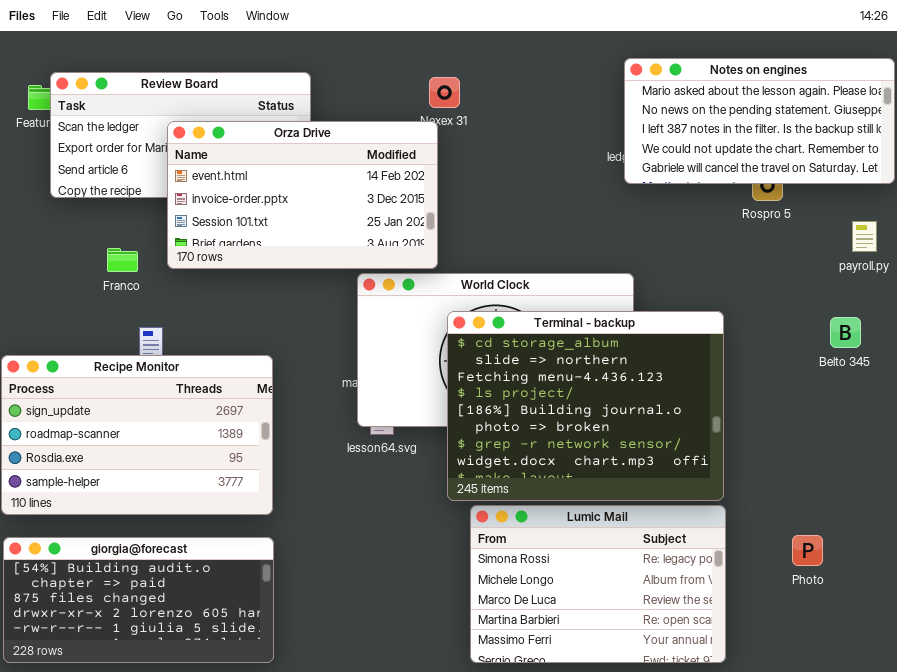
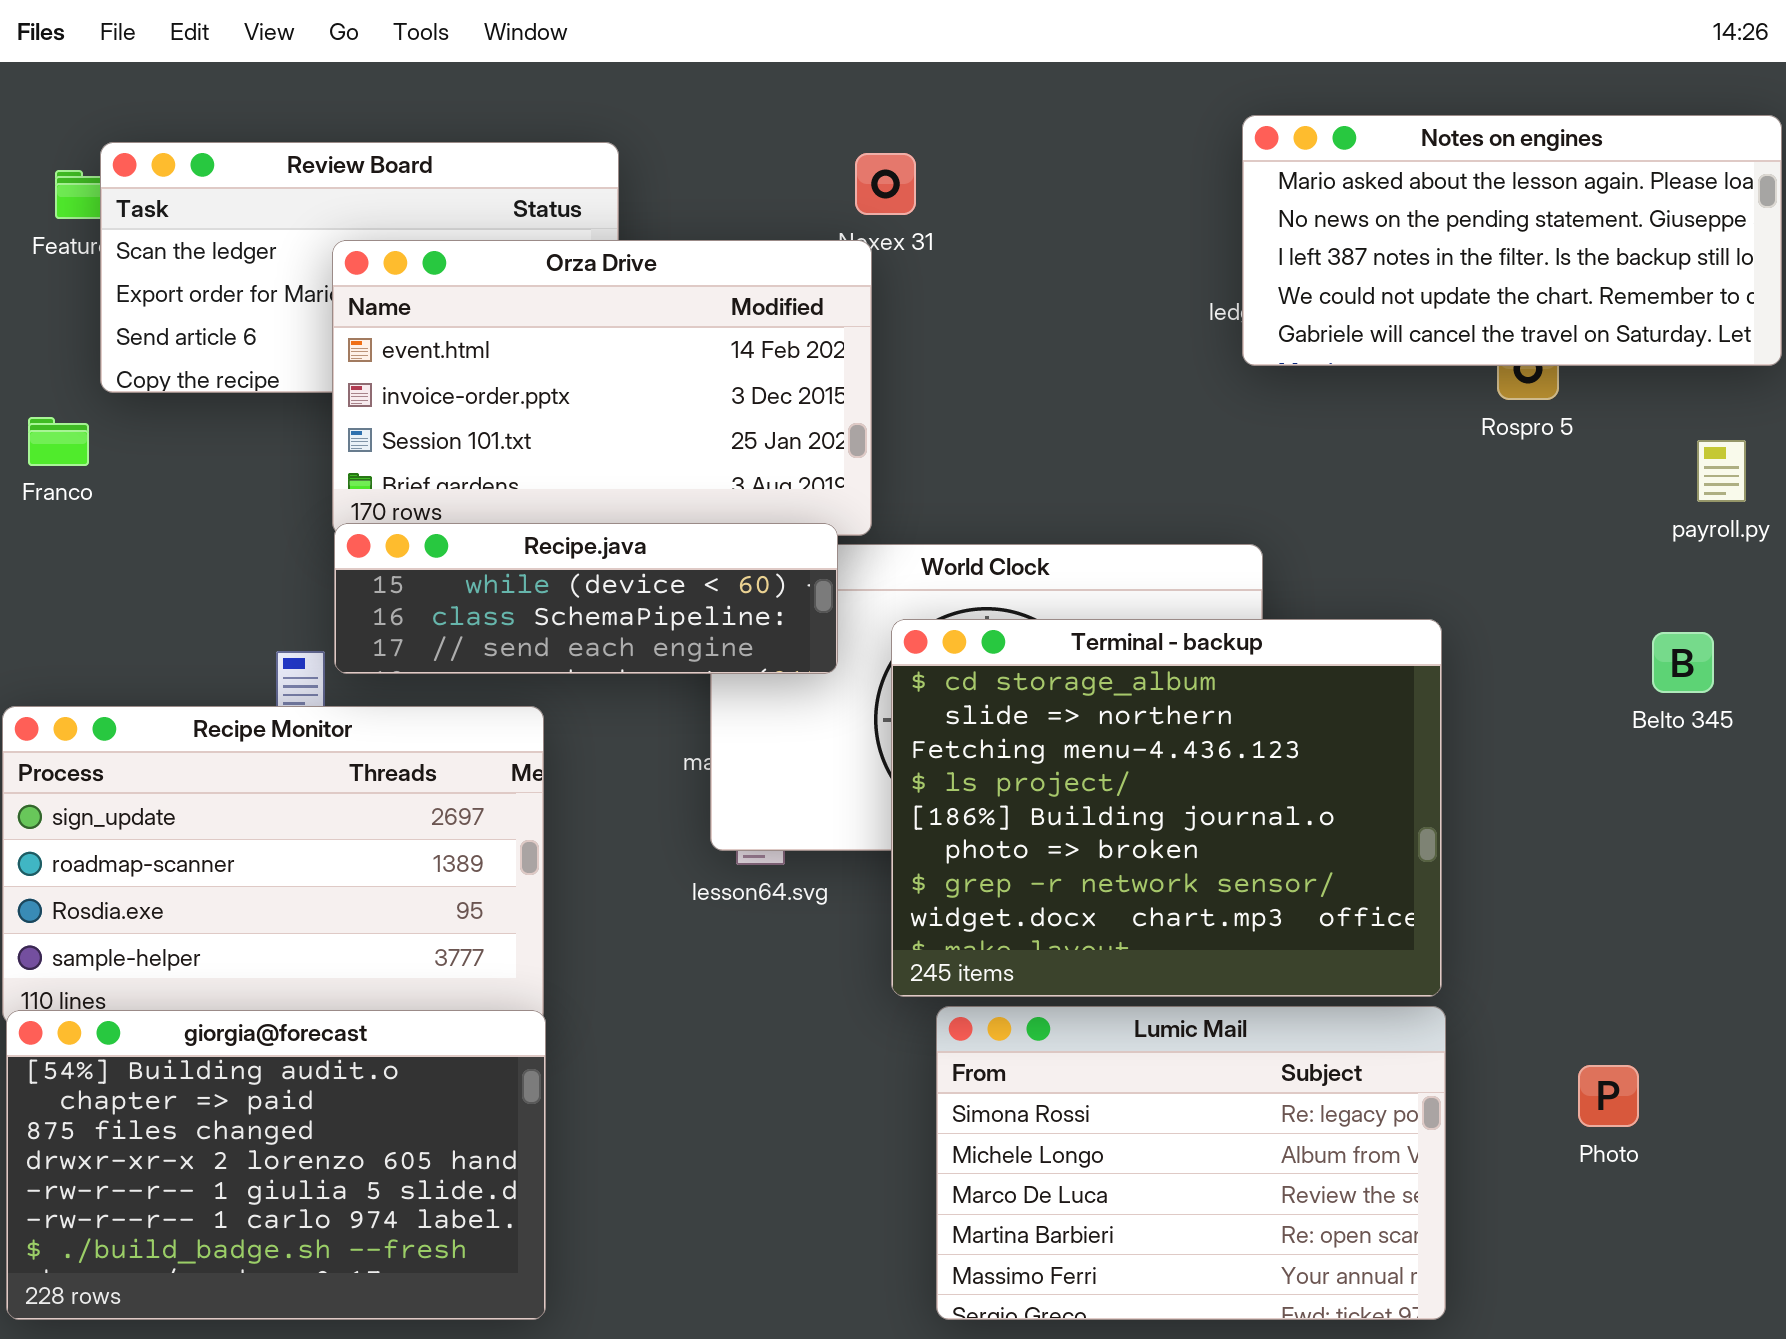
Franco: [107,248,138,272] -> [28,417,89,466], moved
Recipe.java: none -> [334,523,838,674], opened
giorgia@forecast: [3,537,274,663] -> [6,1010,546,1320], resized

